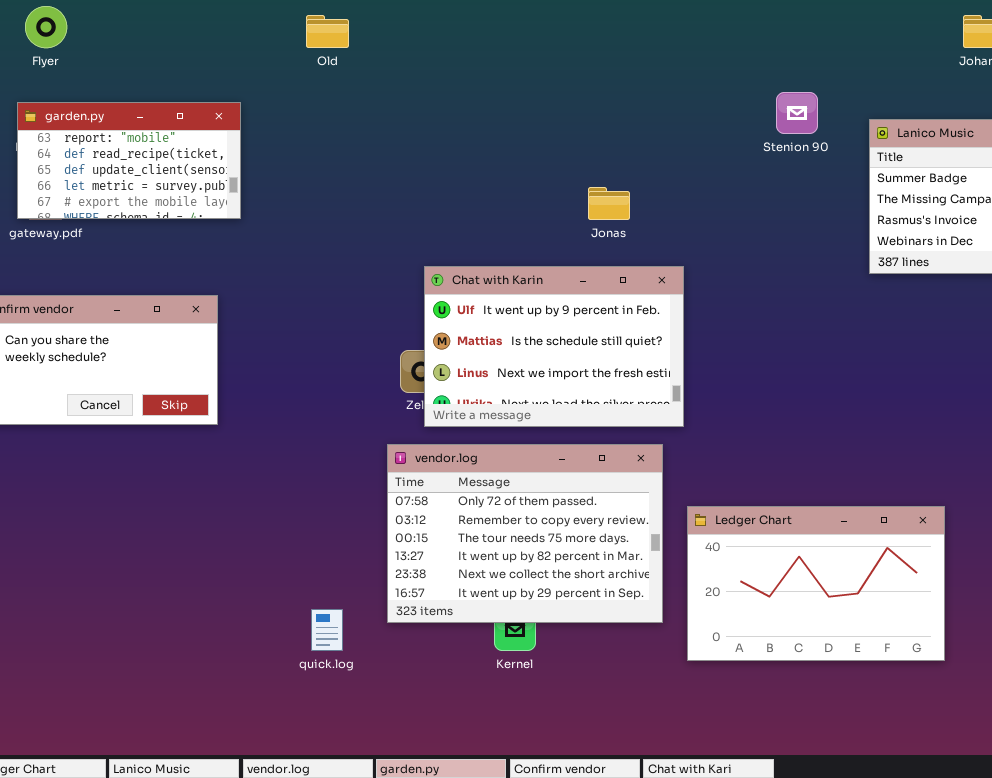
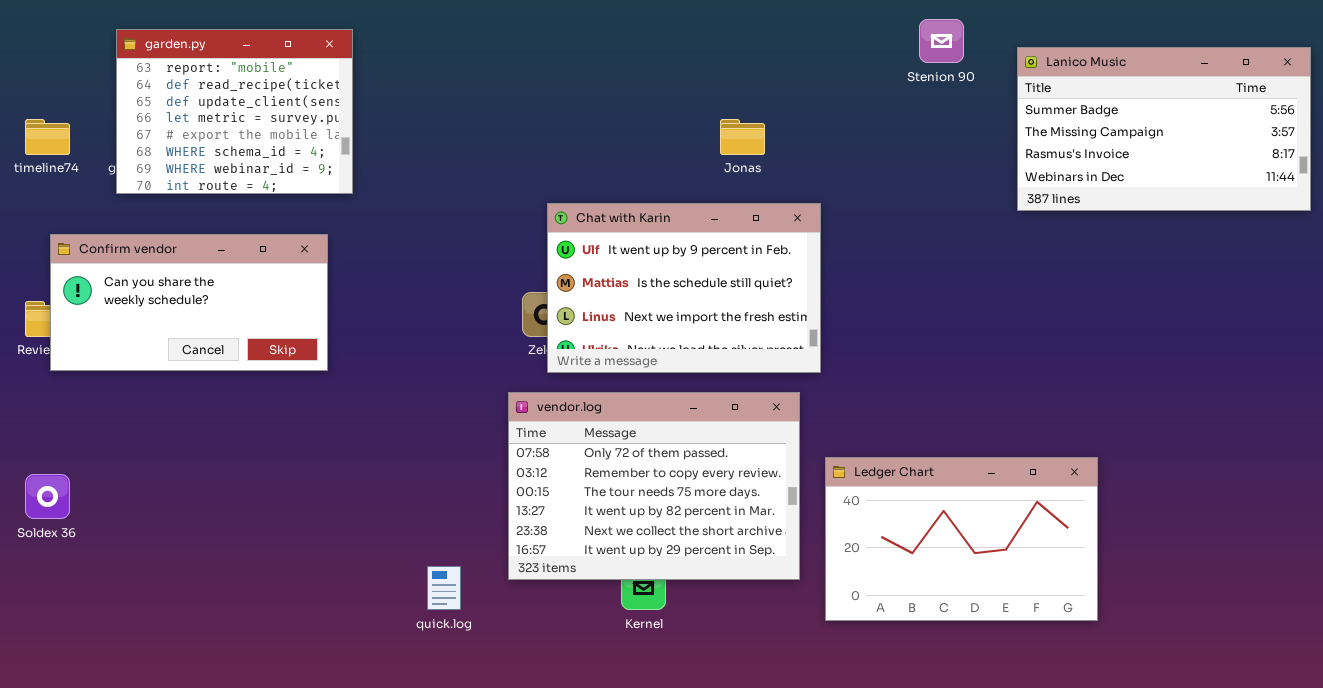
garden.py: [17,102,241,219] -> [116,29,353,194], resized

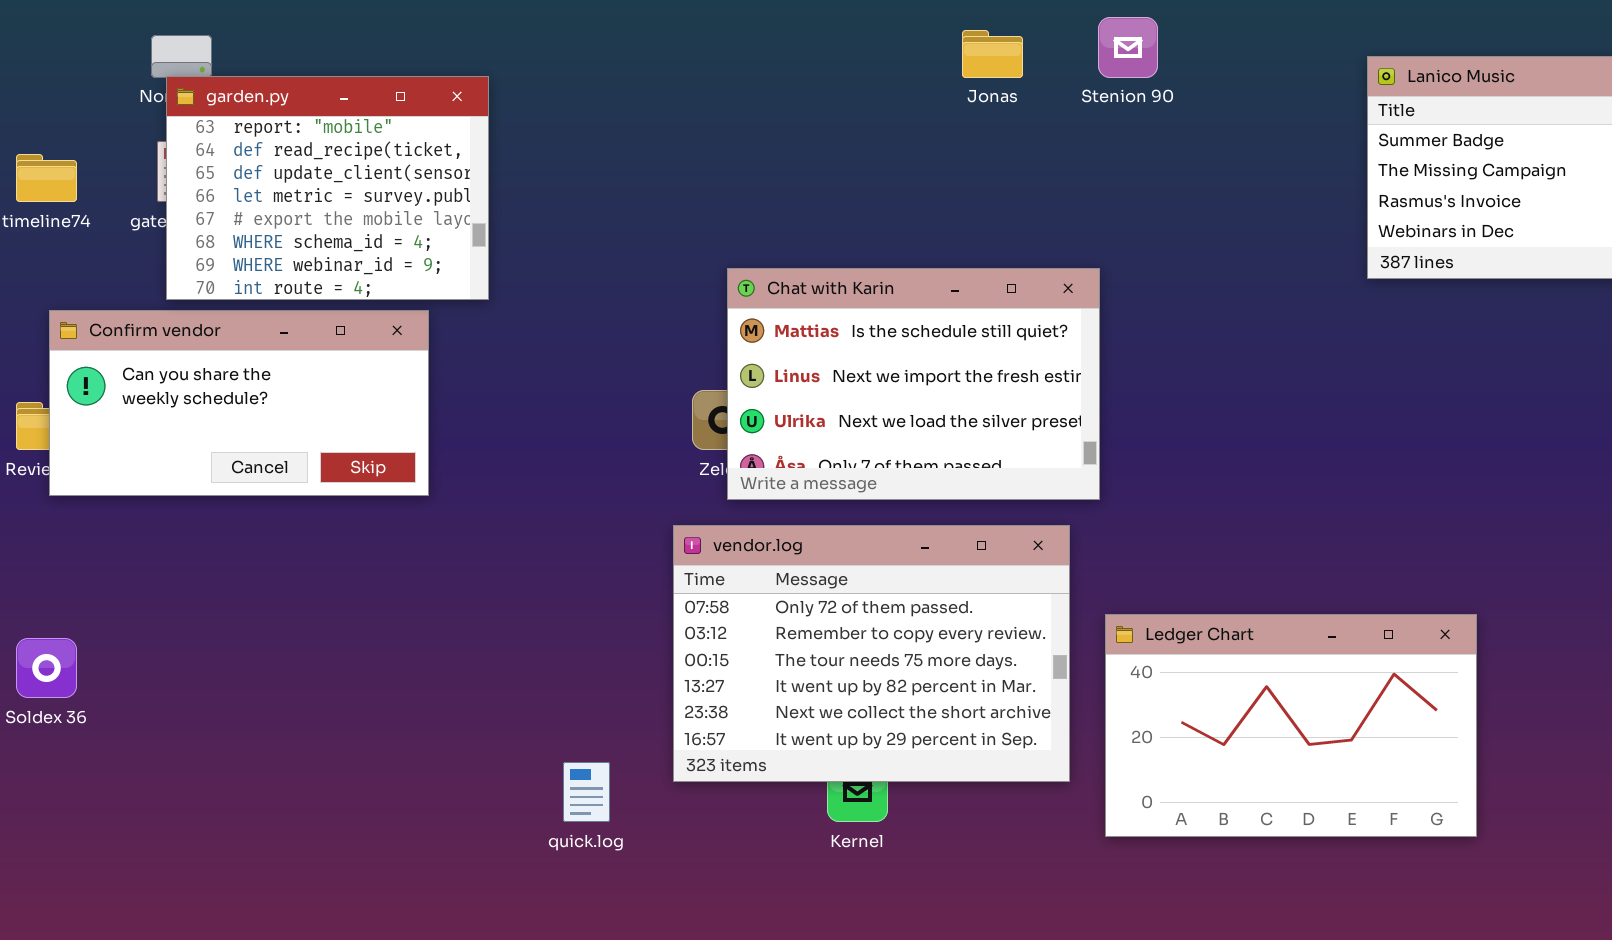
Stenion 90: [919,19,964,63] -> [1098,17,1158,78], moved
garden.py: [116,29,353,194] -> [166,76,489,300], moved
Jonas: [720,119,765,155] -> [962,30,1023,78], moved
Chat with Karin: [547,203,821,373] -> [727,268,1100,500], scrolled down 1 row

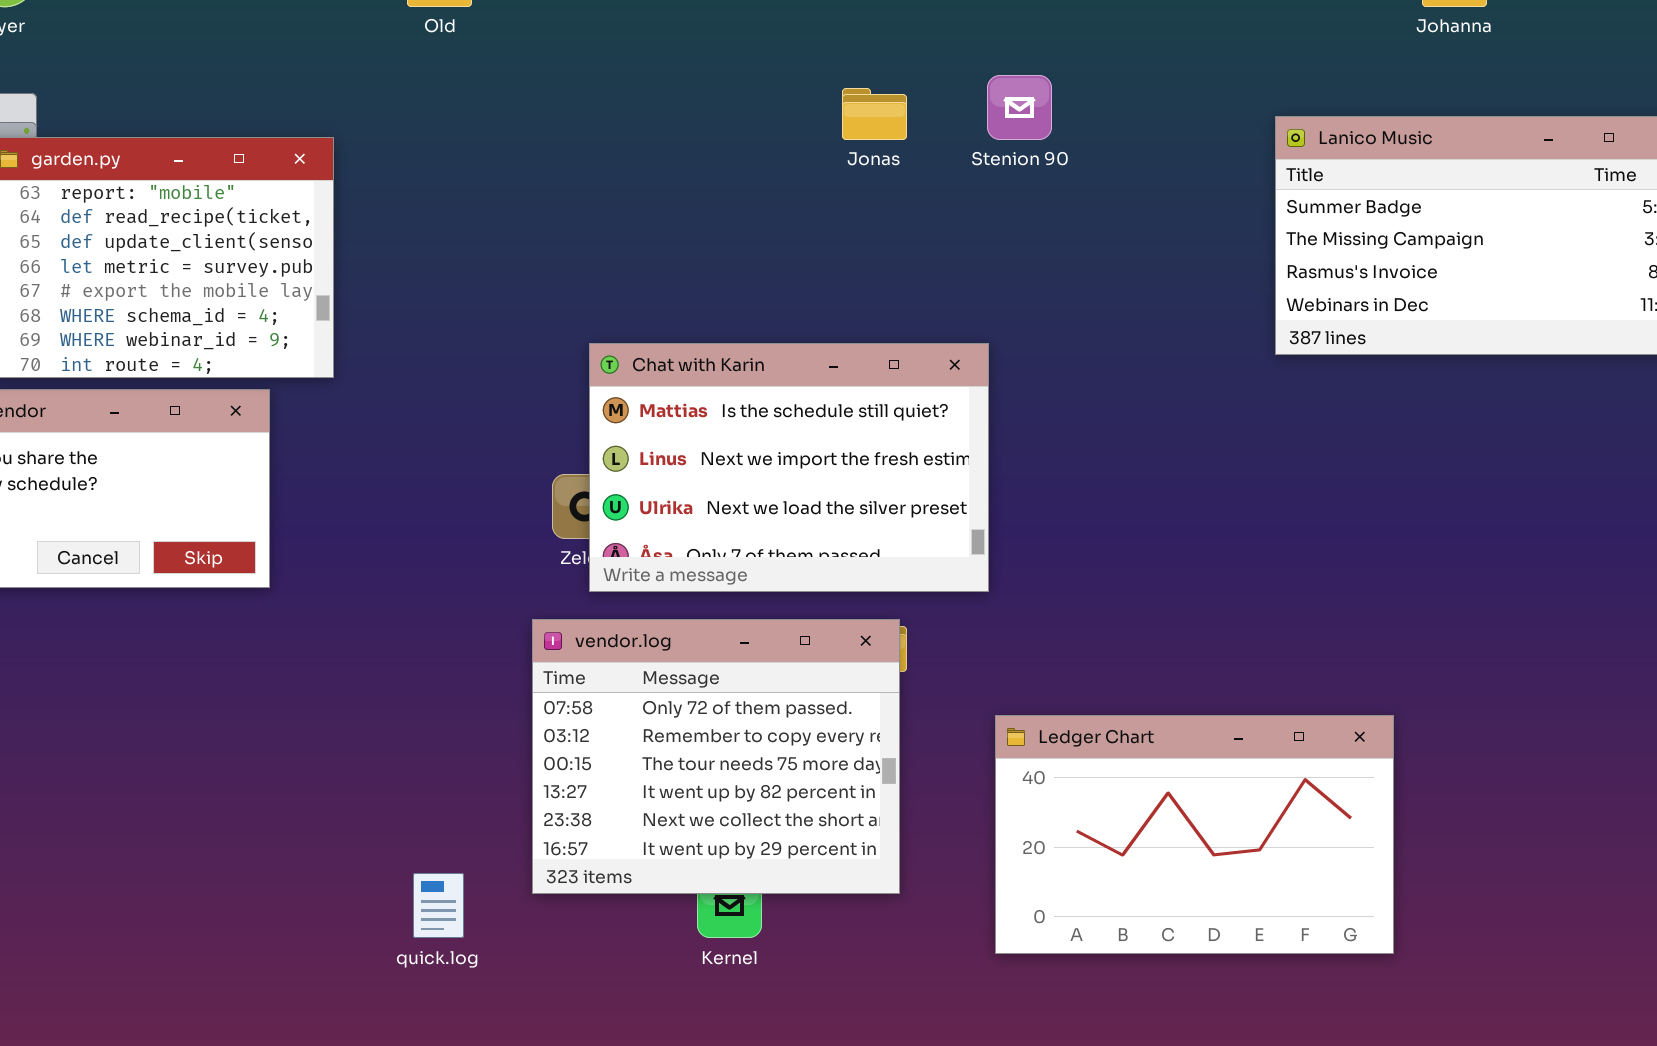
vendor.log: [673,525,1070,782] -> [532,619,900,894], resized

